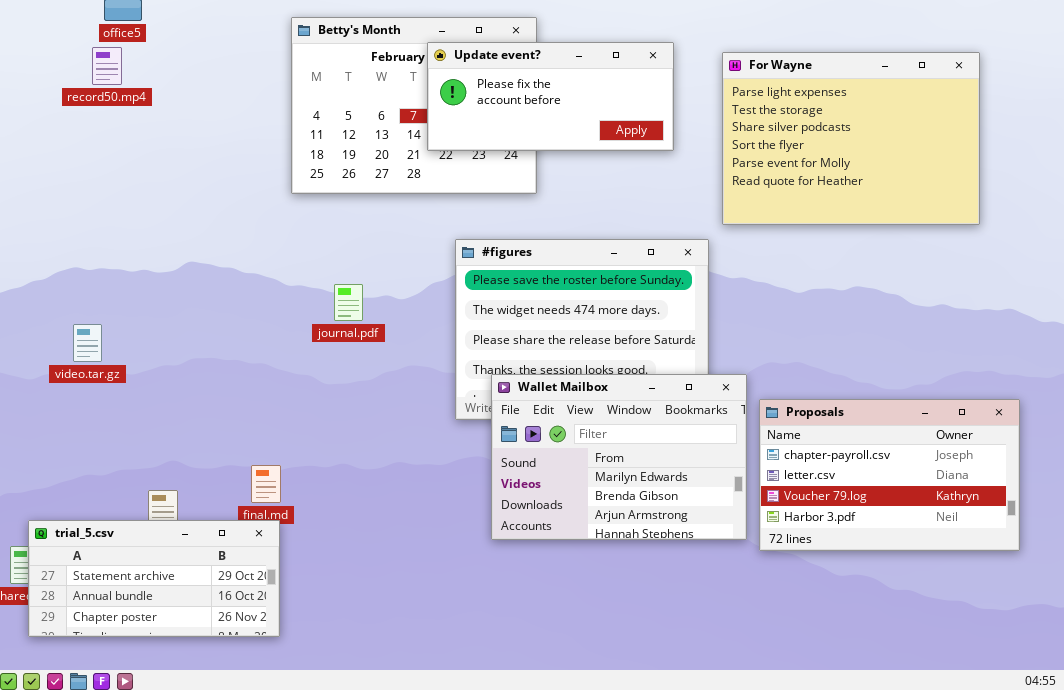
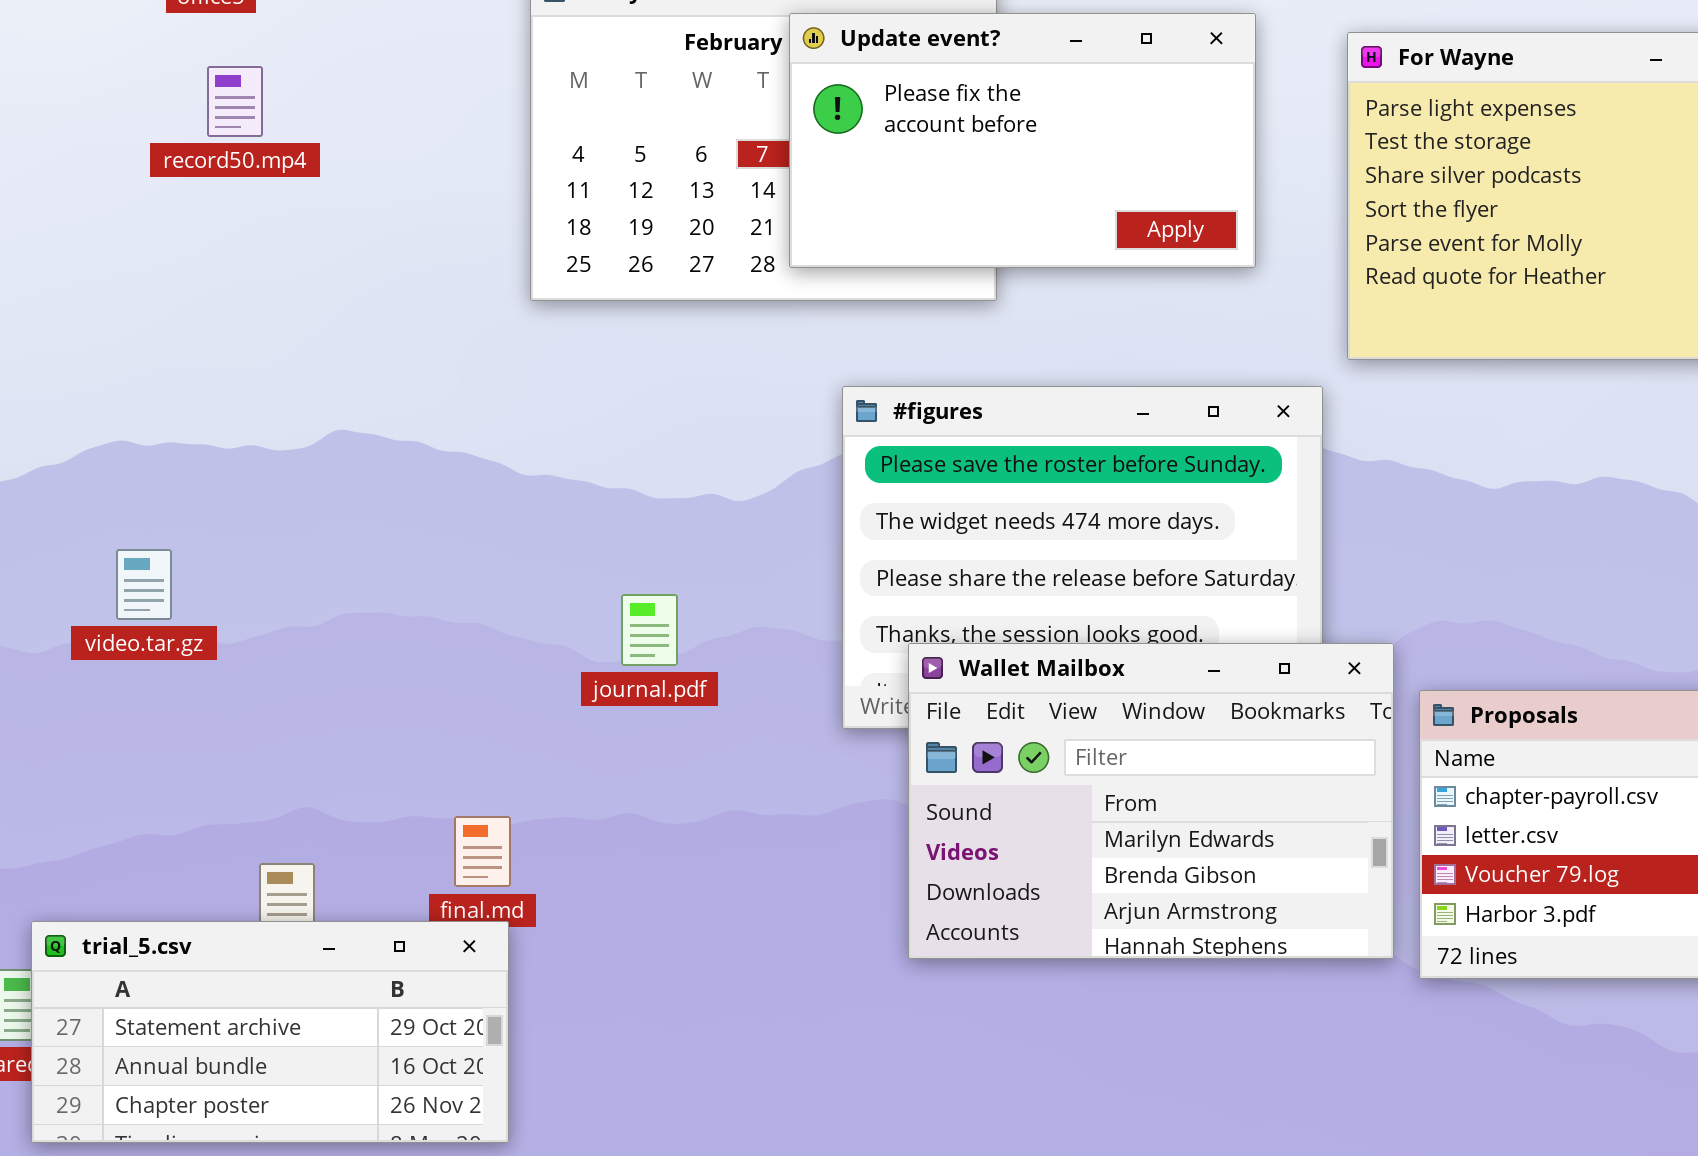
Update event?: [427,42,674,151] -> [789,13,1256,268], resized
record50.mp4: [92,47,122,85] -> [207,66,263,137], moved
journal.pdf: [334,284,363,321] -> [621,594,678,666], moved

